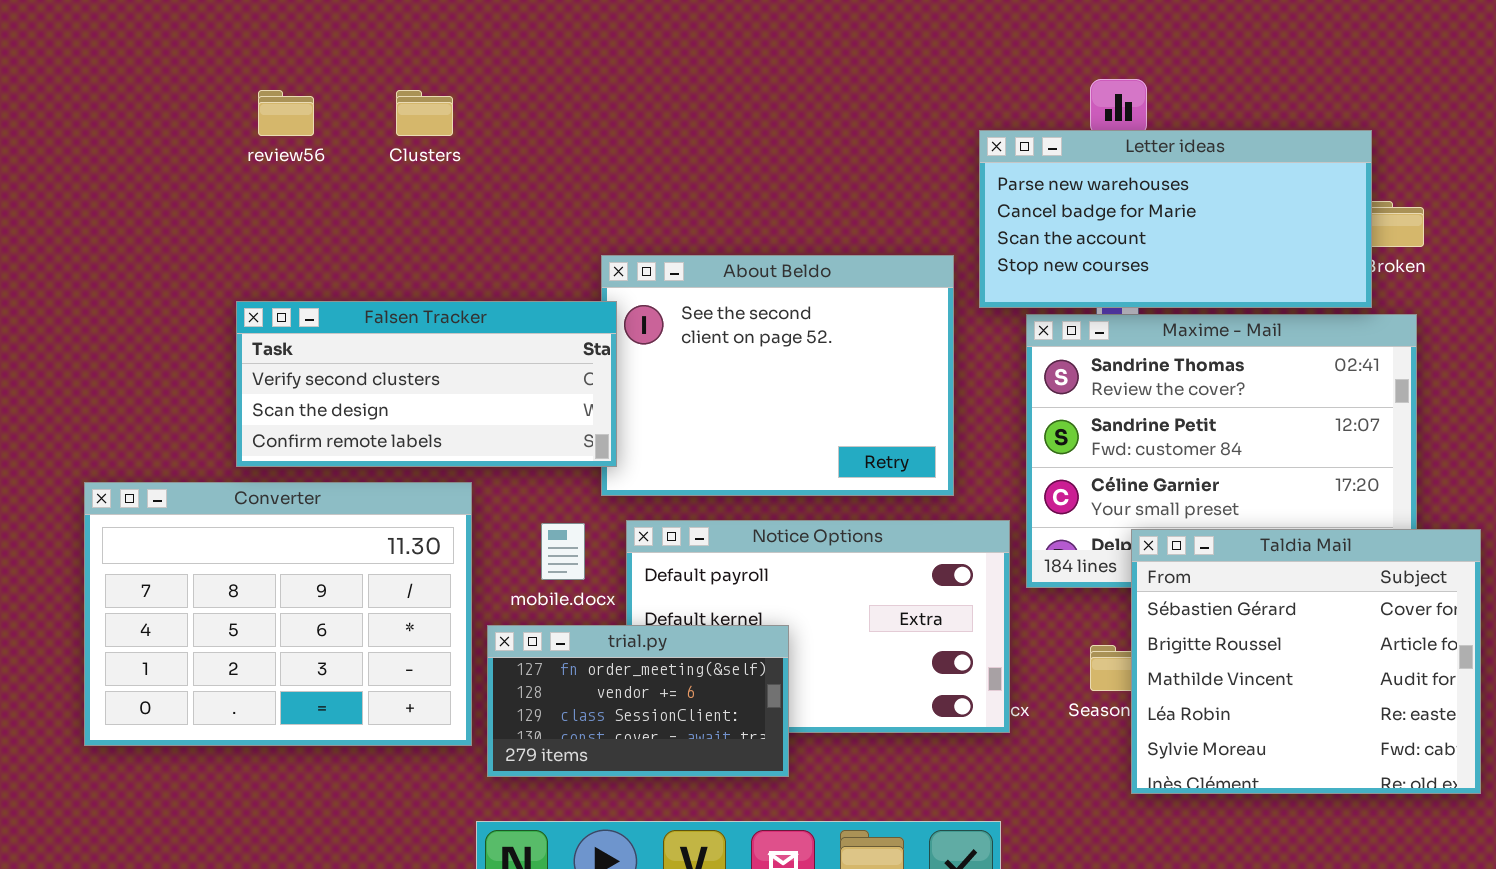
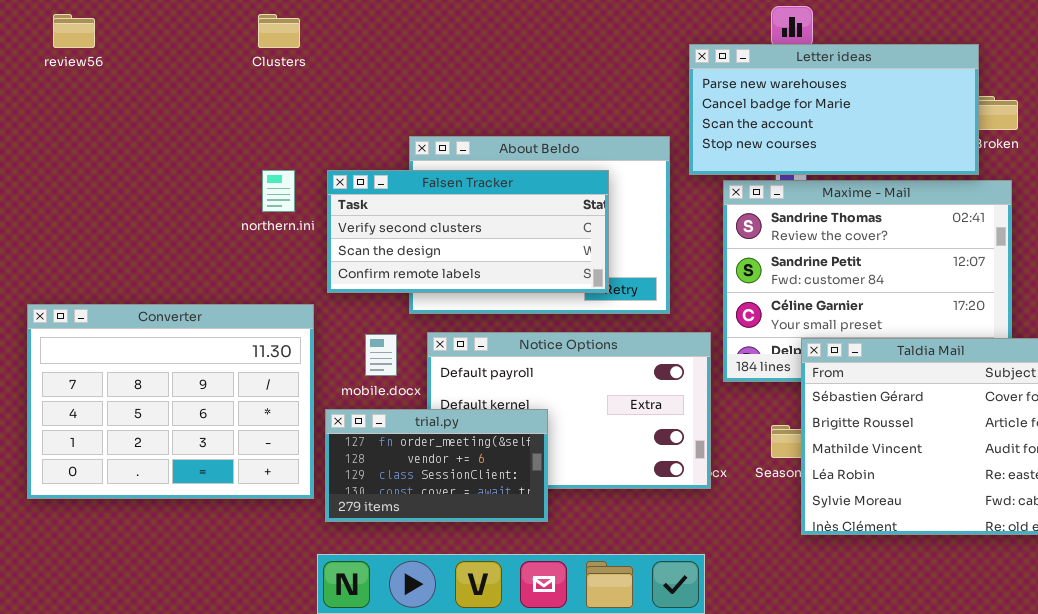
review56: [258,90,314,136] -> [53,14,95,48], moved
Falsen Tracker: [236,301,617,467] -> [327,170,609,293], moved

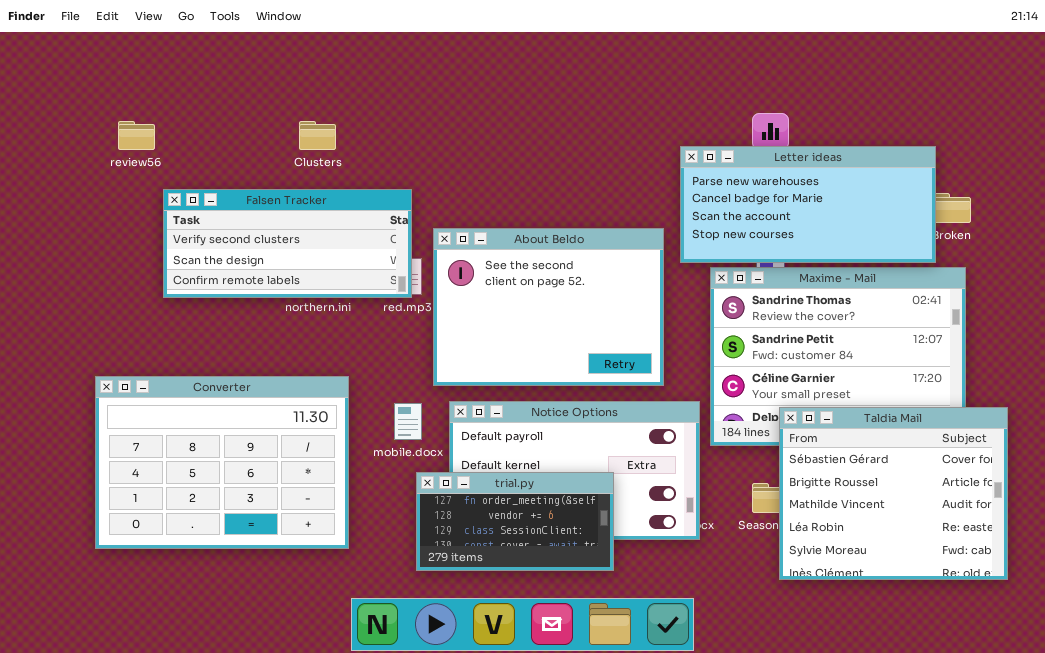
Falsen Tracker: [327,170,609,293] -> [163,189,412,298], moved
trial.py: [325,409,548,522] -> [416,472,614,571], moved

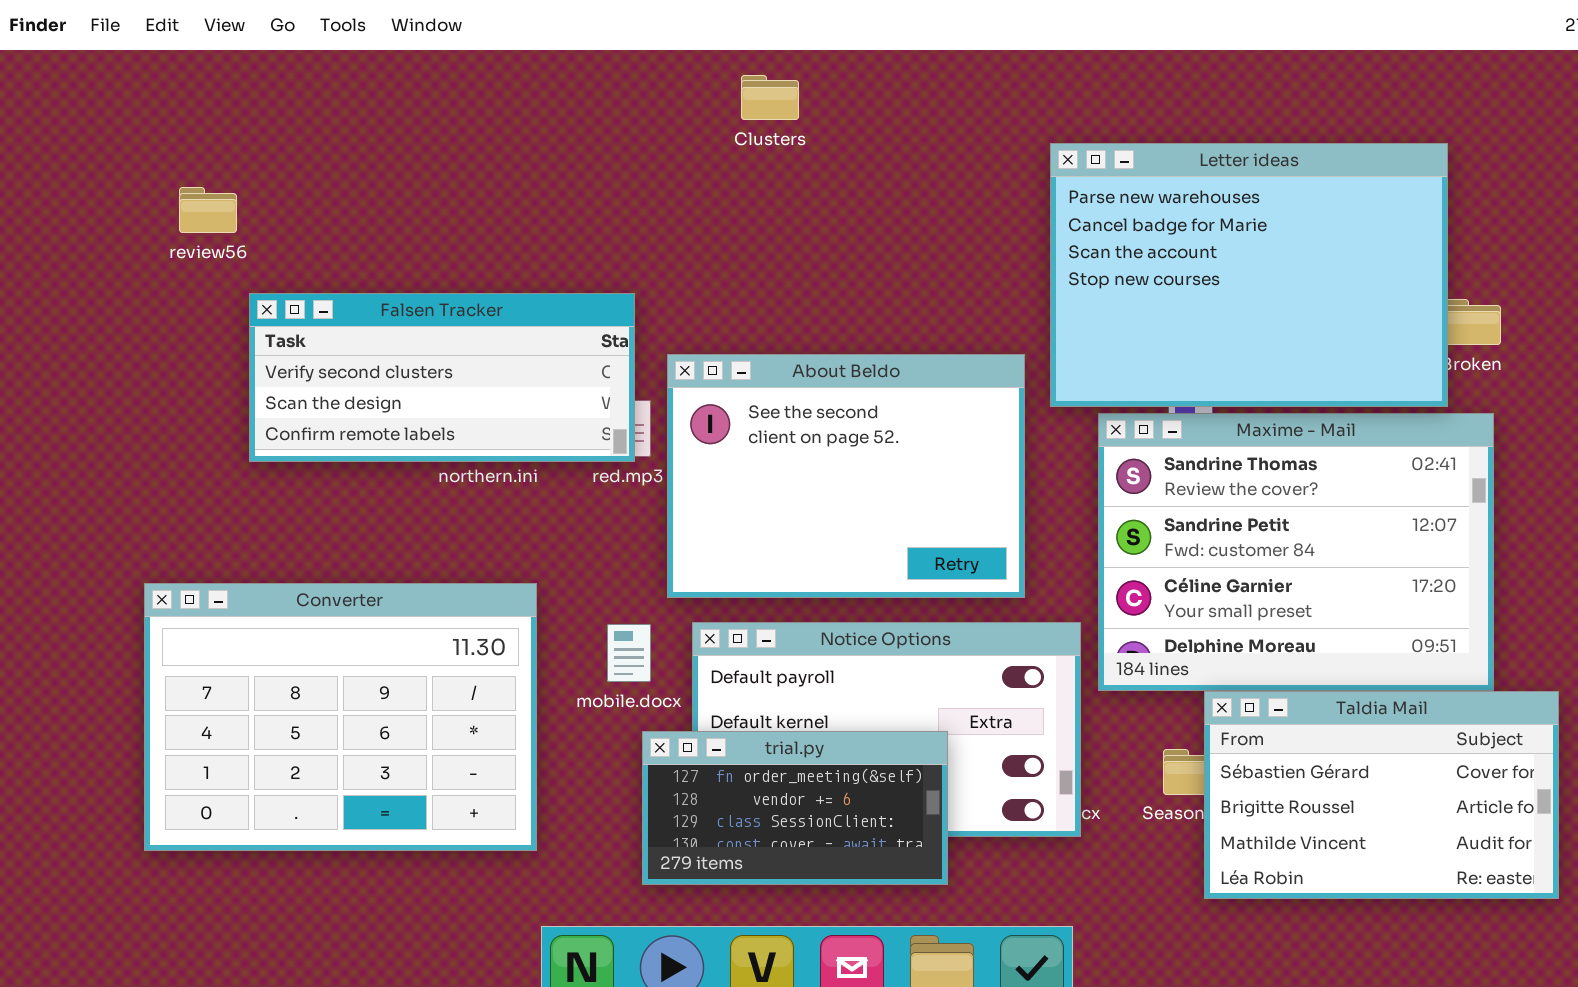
Clusters: [299,121,336,150] -> [741,75,799,120], moved
Letter ideas: [680,146,936,263] -> [1050,143,1448,407], resized
Taldia Mail: [779,407,1008,580] -> [1204,691,1559,899], resized

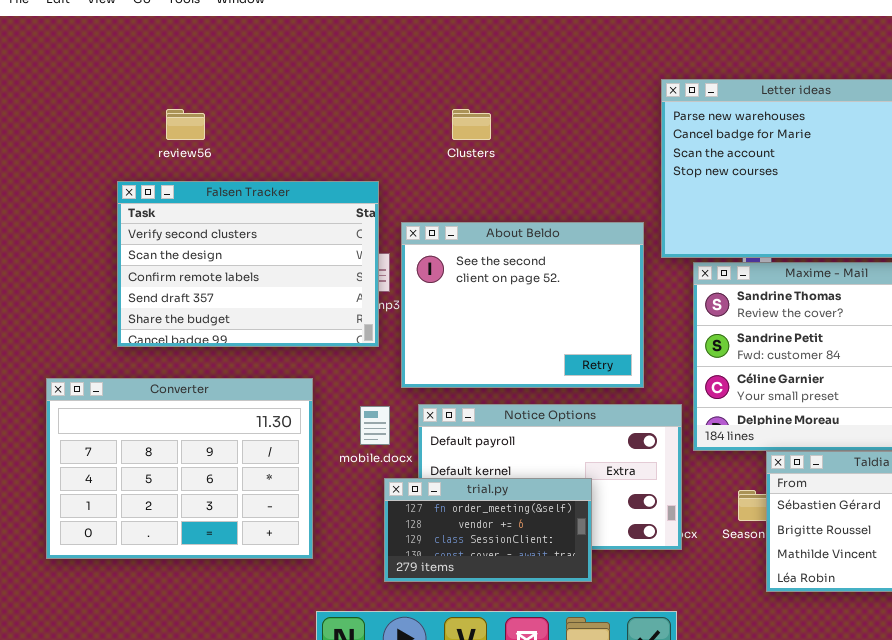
Clusters: [741,75,799,120] -> [452,109,491,140], moved
review56: [179,187,237,233] -> [166,109,205,140], moved
Falsen Tracker: [249,293,635,462] -> [117,181,379,347], resized

